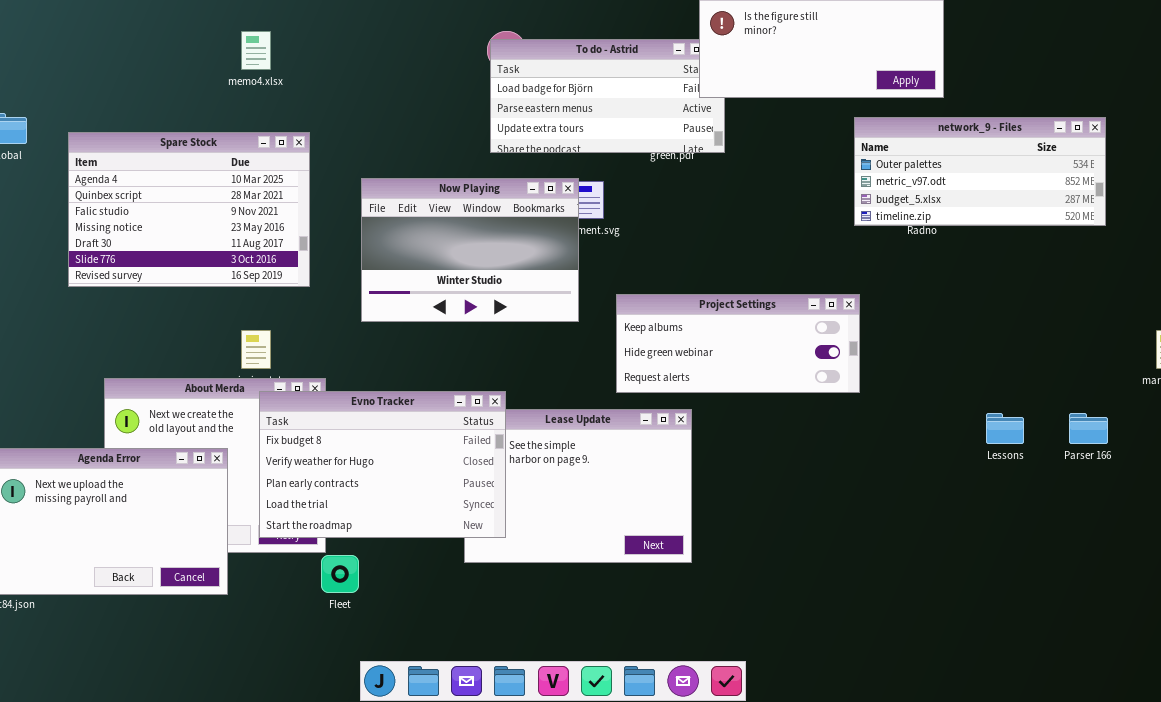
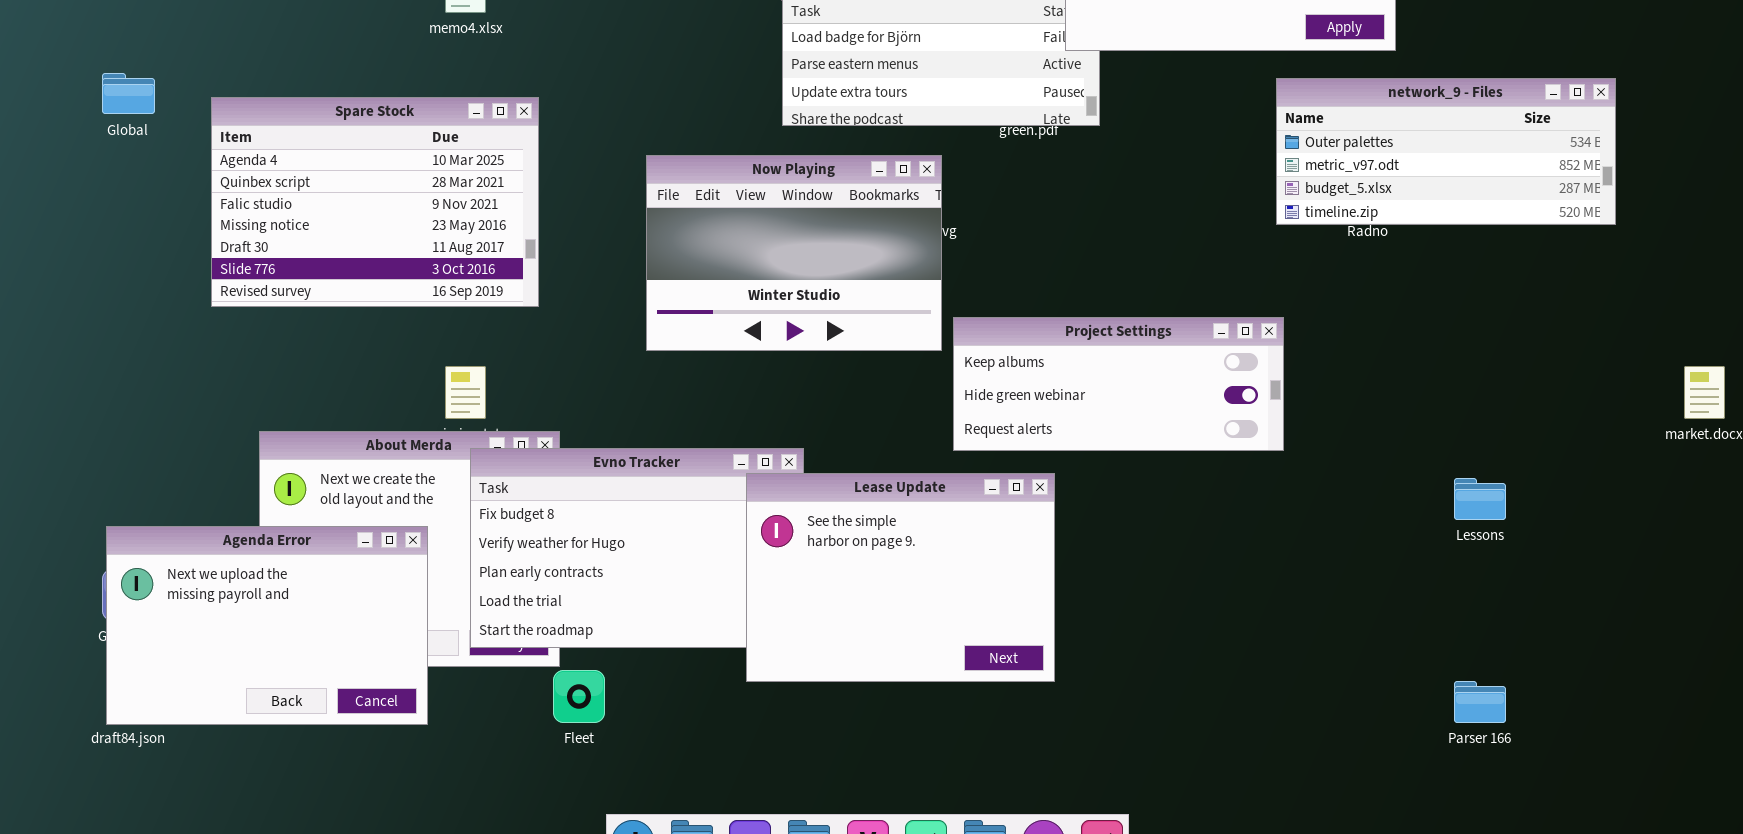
Now Playing: [361,178,579,322] -> [646,155,942,351], moved
Lease Update: [464,409,692,563] -> [746,473,1055,682], raised
Parser 166: [1069,413,1108,444] -> [1454,681,1506,723], moved

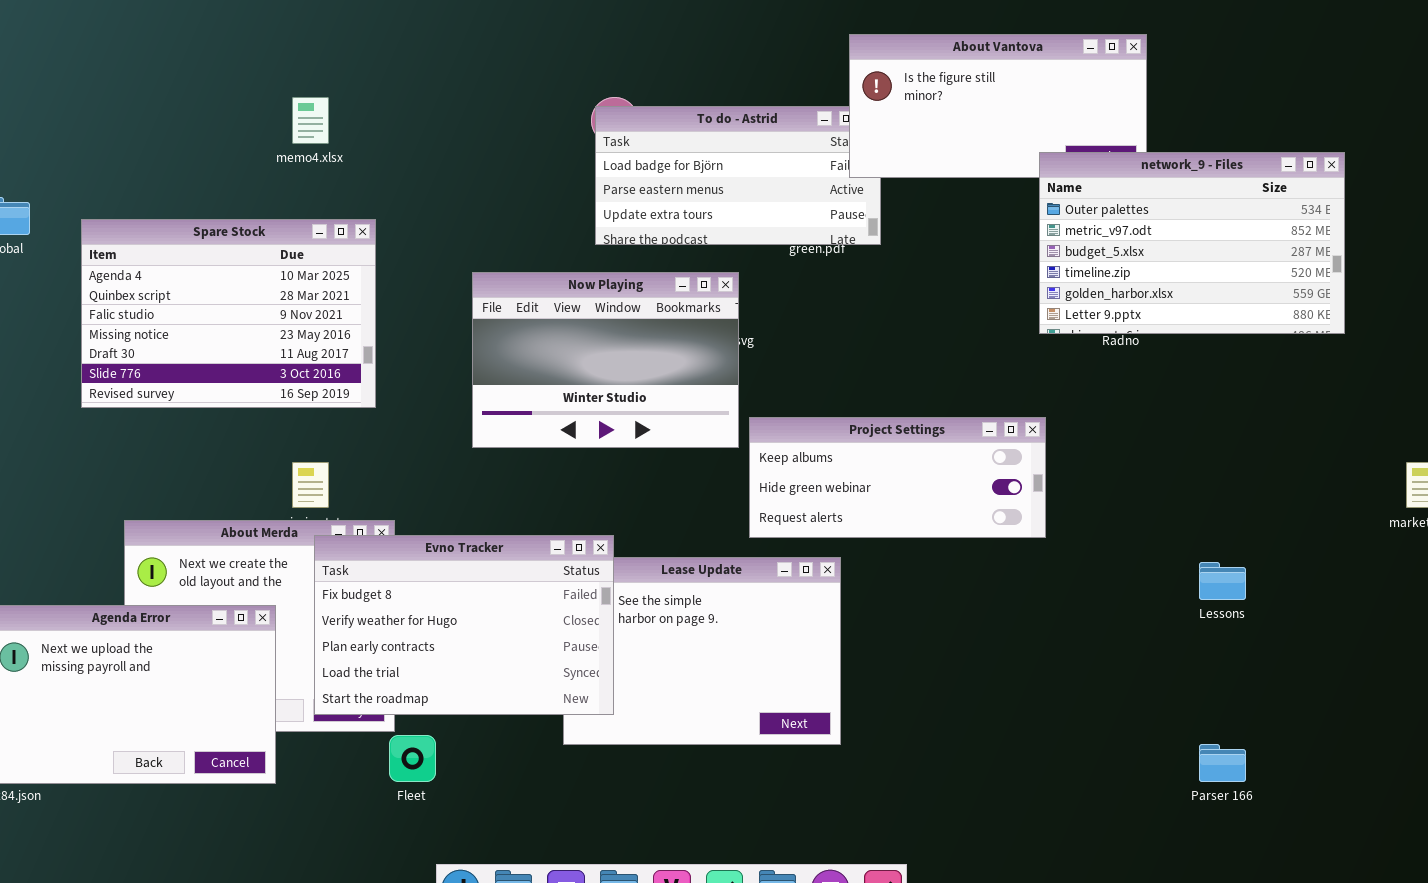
network_9 - Files: [1276,78,1616,225] -> [1039,152,1345,334], resized
Evno Tracker: [470,448,804,648] -> [314,535,614,715], raised

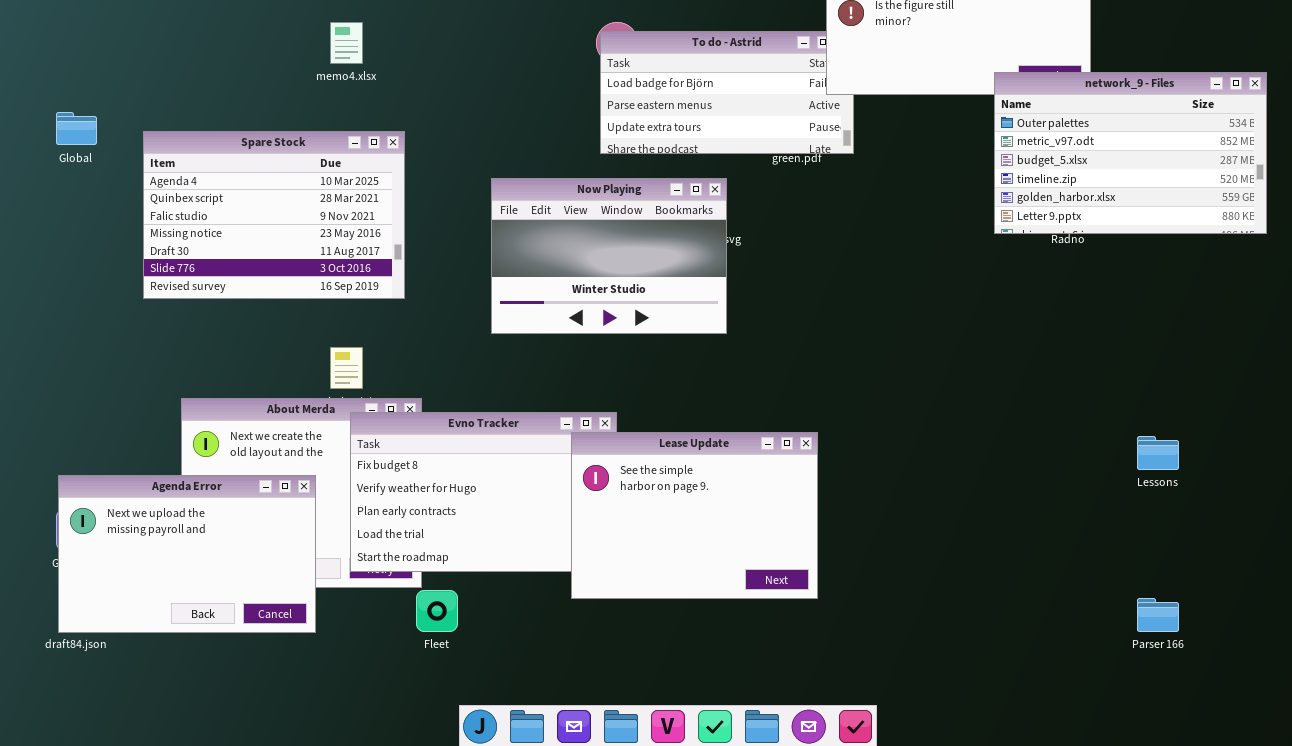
Project Settings: [749,417,1046,538] -> none, closed
Lease Update: [563,557,841,745] -> [571,432,818,599], raised

